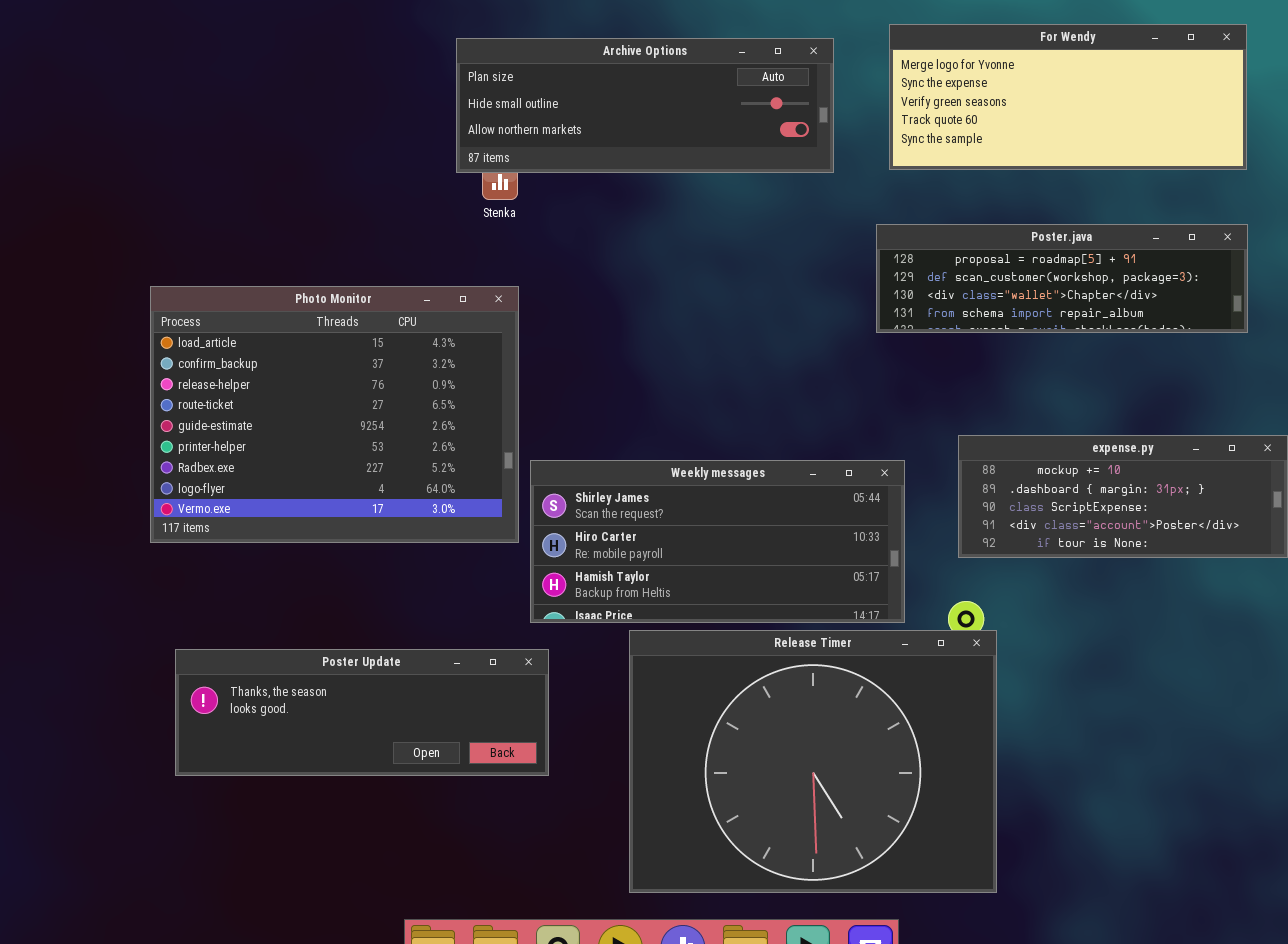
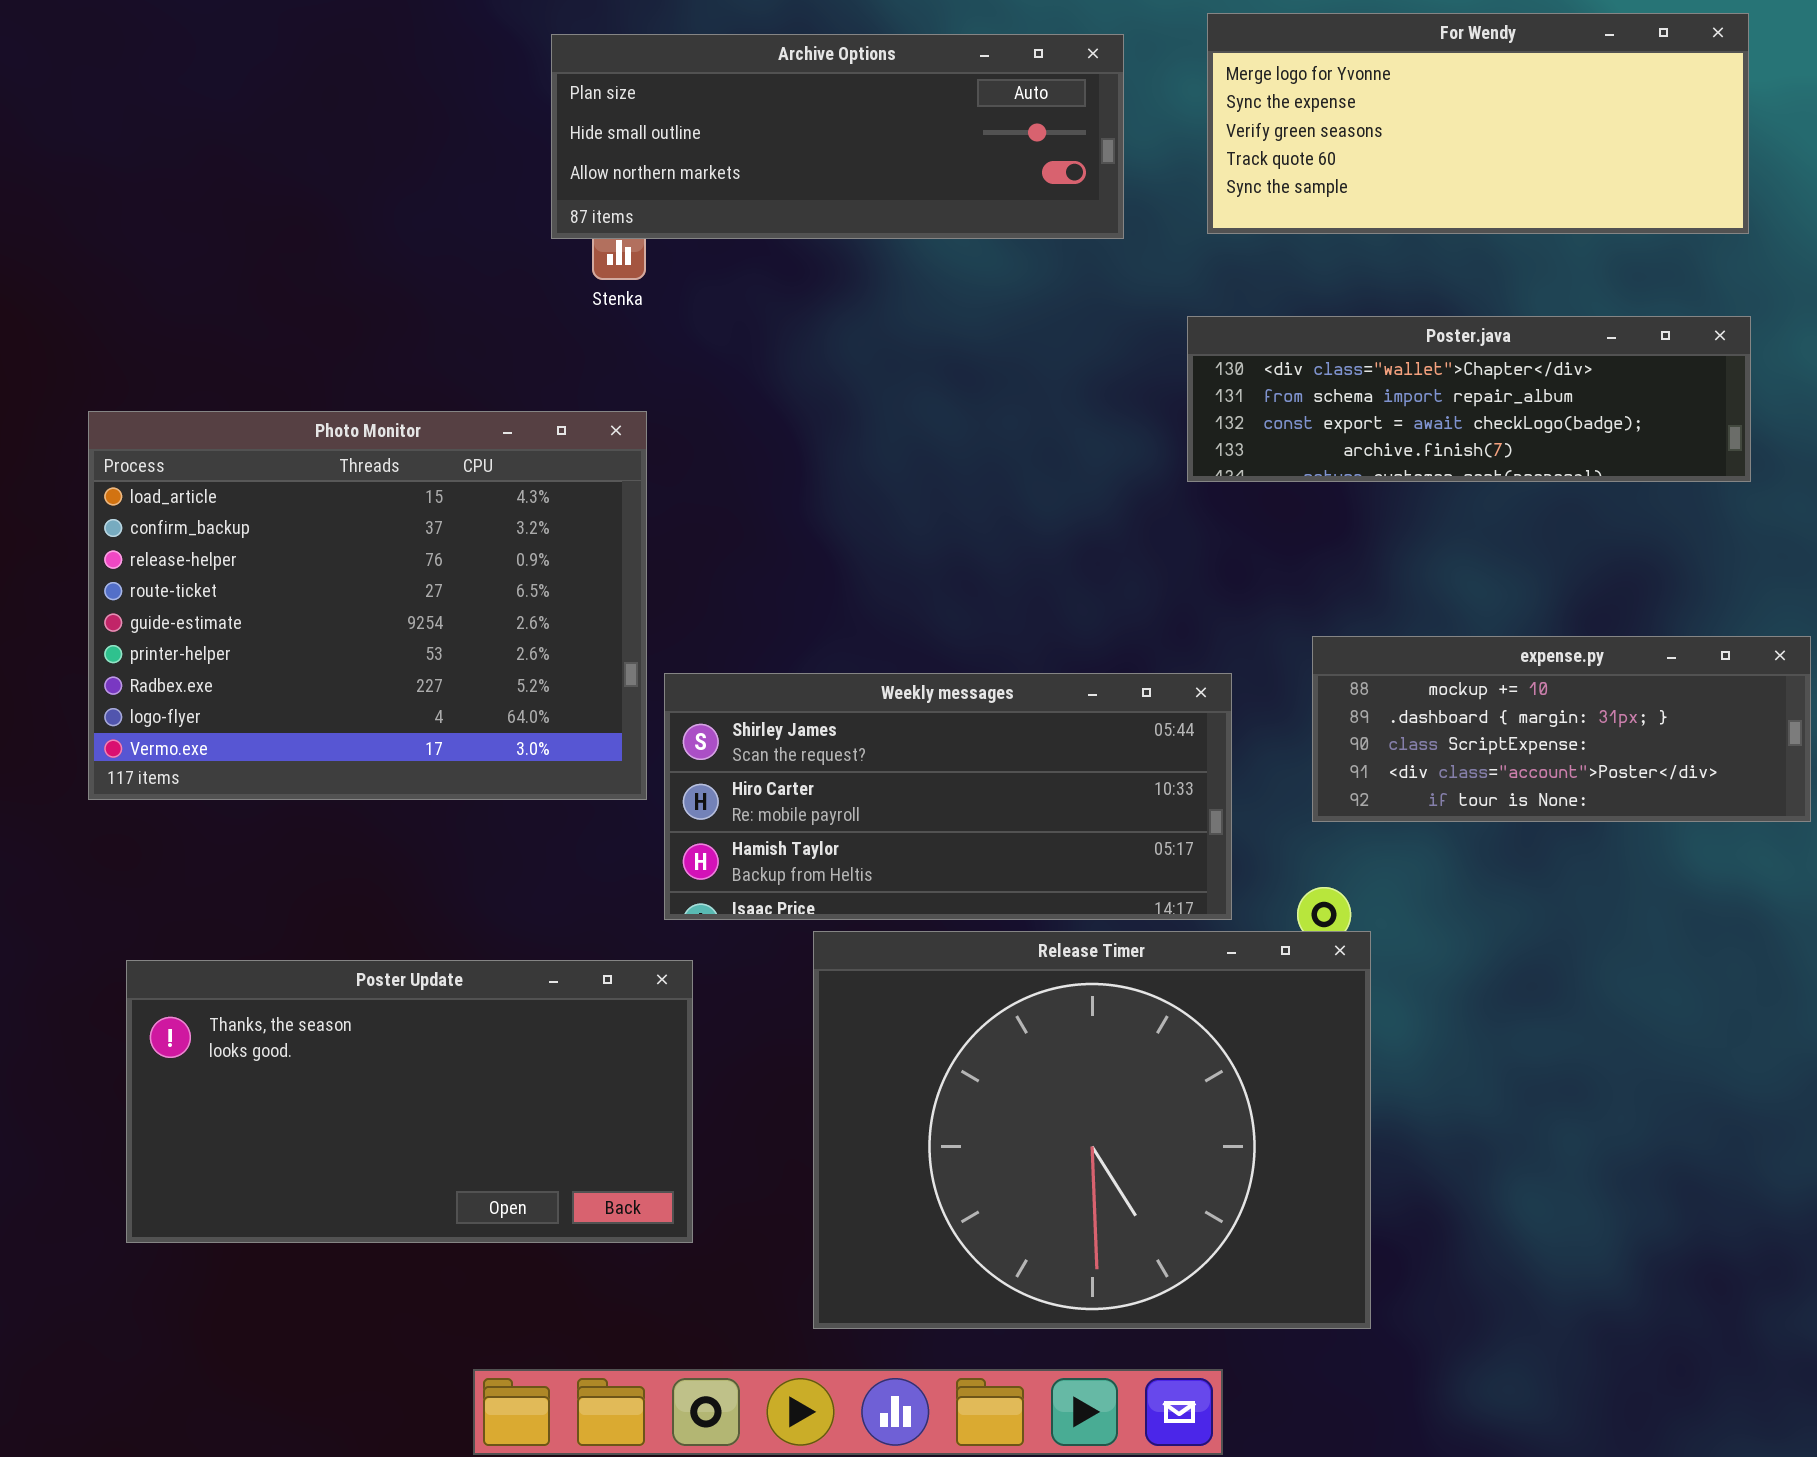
Poster.java: [876,224,1248,333] -> [1187,316,1751,482], scrolled down 2 rows
Poster Update: [175,649,549,776] -> [126,960,693,1243], resized

